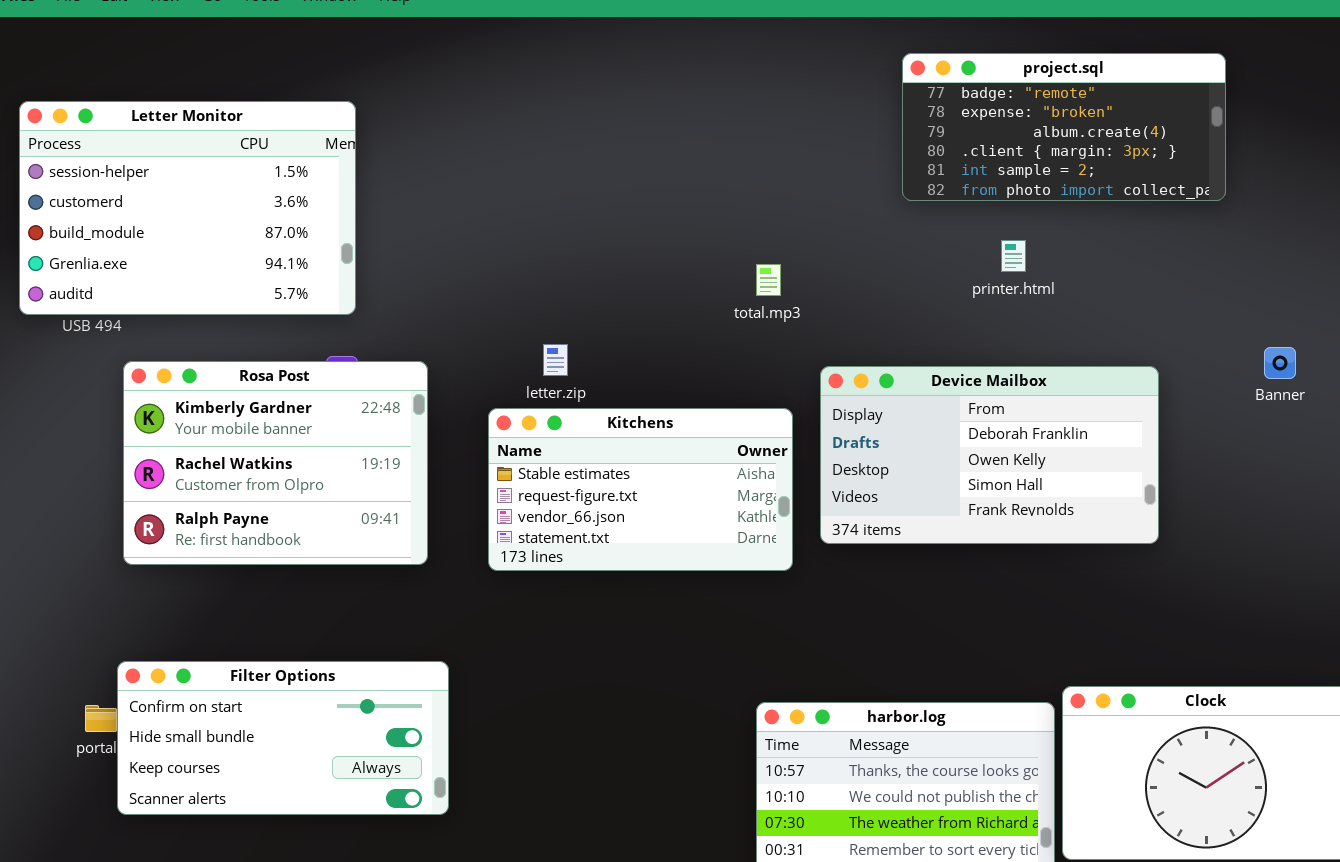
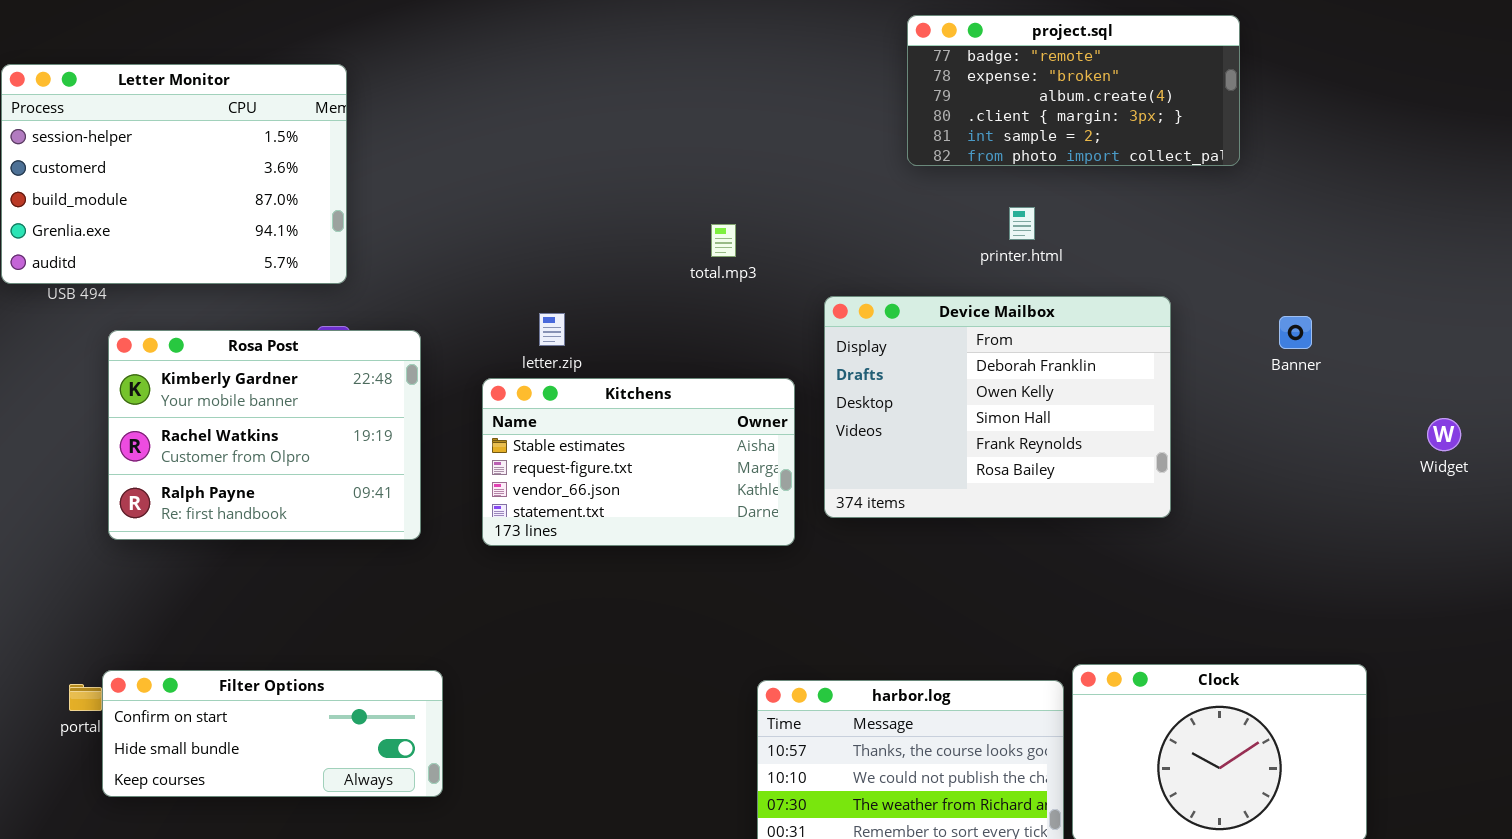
total.mp3: [756,264,781,296] -> [711,224,736,257], moved
Device Mailbox: [820,366,1159,544] -> [824,296,1171,518], resized
Filter Options: [117,661,449,815] -> [102,670,443,797], resized

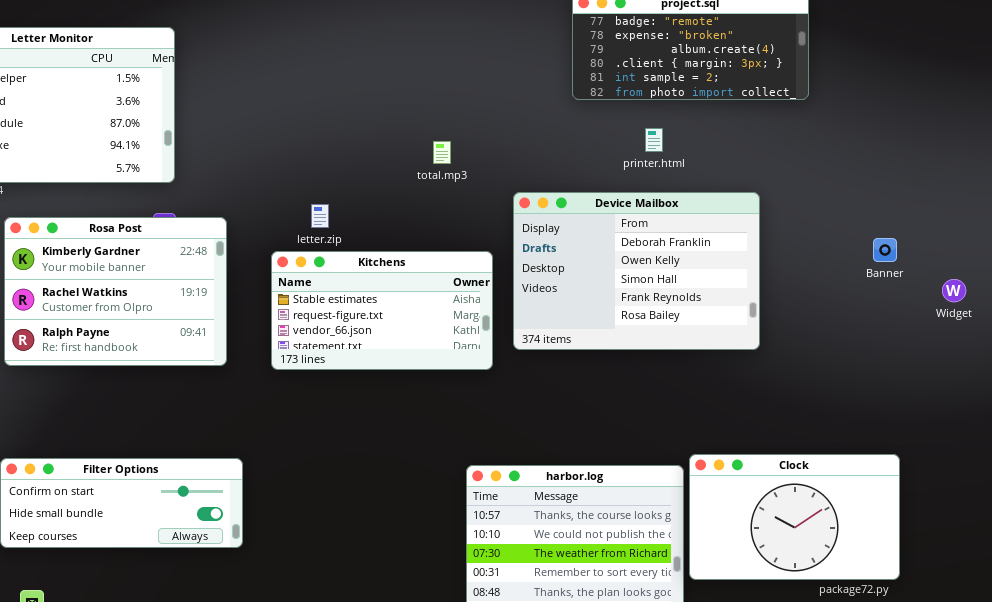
Banner: [1279,316,1312,349] -> [873,238,897,262], moved

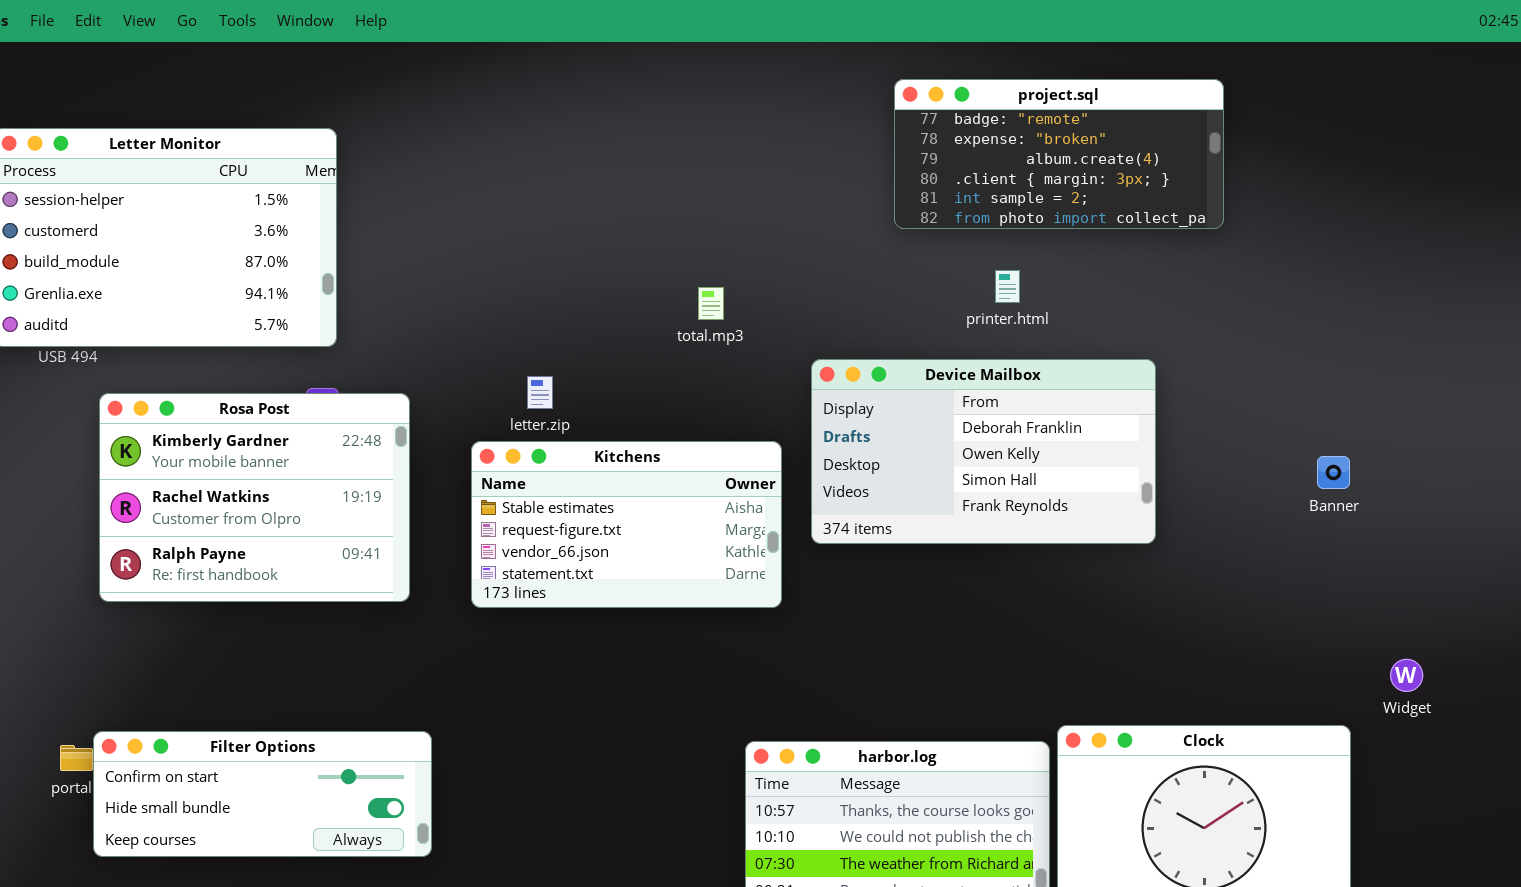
Device Mailbox: [513,192,760,350] -> [811,359,1156,544], resized
Banner: [873,238,897,262] -> [1317,456,1350,489], moved
Widget: [942,279,966,302] -> [1390,659,1423,692], moved

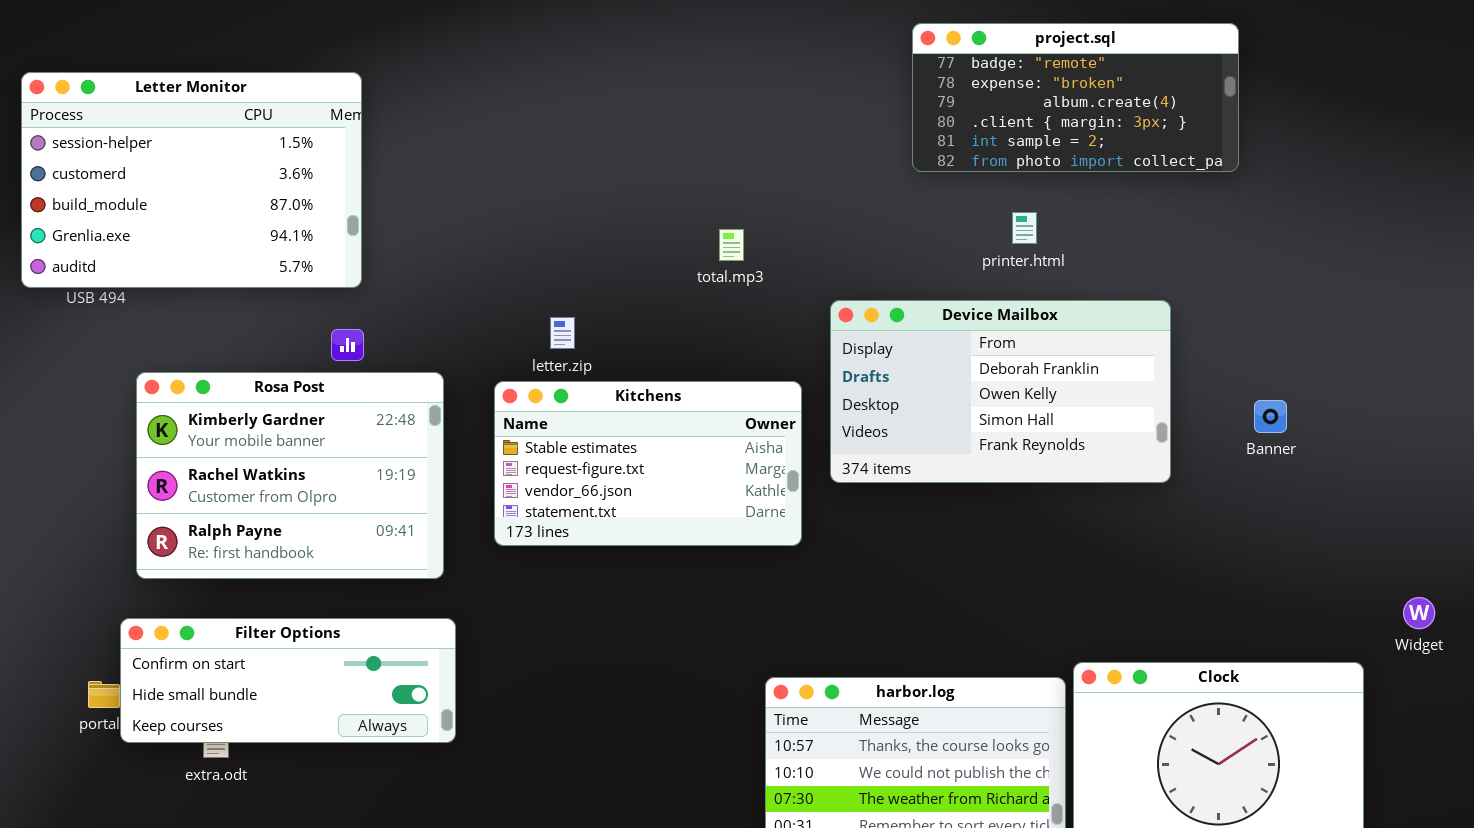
Rosa Post: [99,393,410,602] -> [136,372,444,579], moved
Banner: [1317,456,1350,489] -> [1254,400,1287,433], moved
Filter Options: [93,731,432,857] -> [120,618,456,743], moved

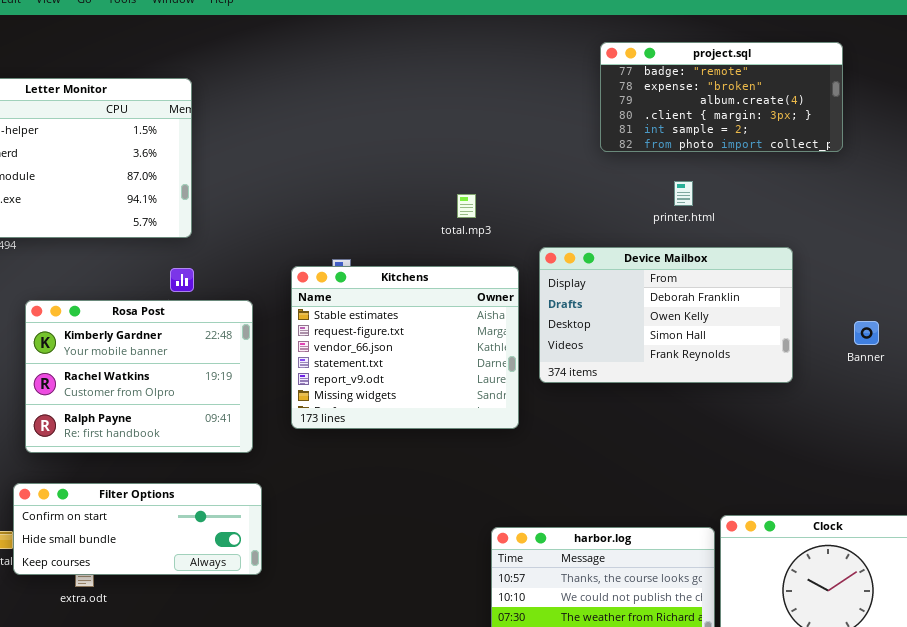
Kitchens: [494,381,802,546] -> [291,266,519,429], resized

